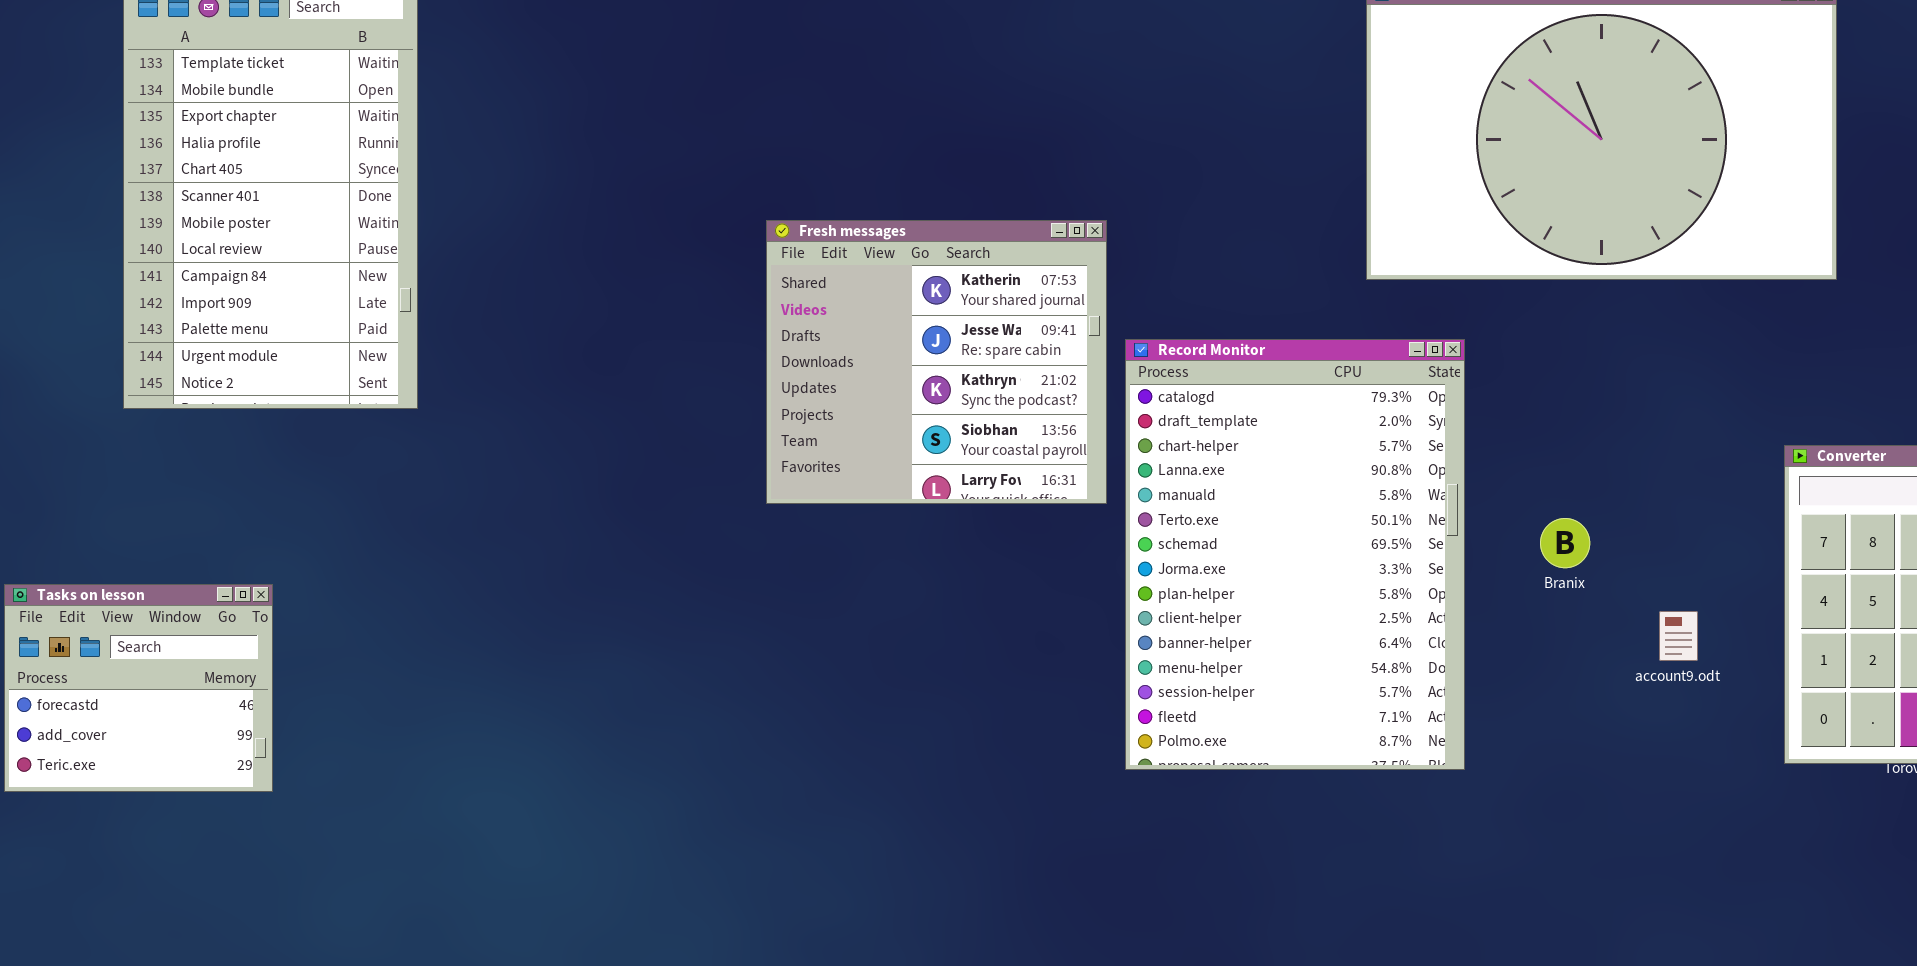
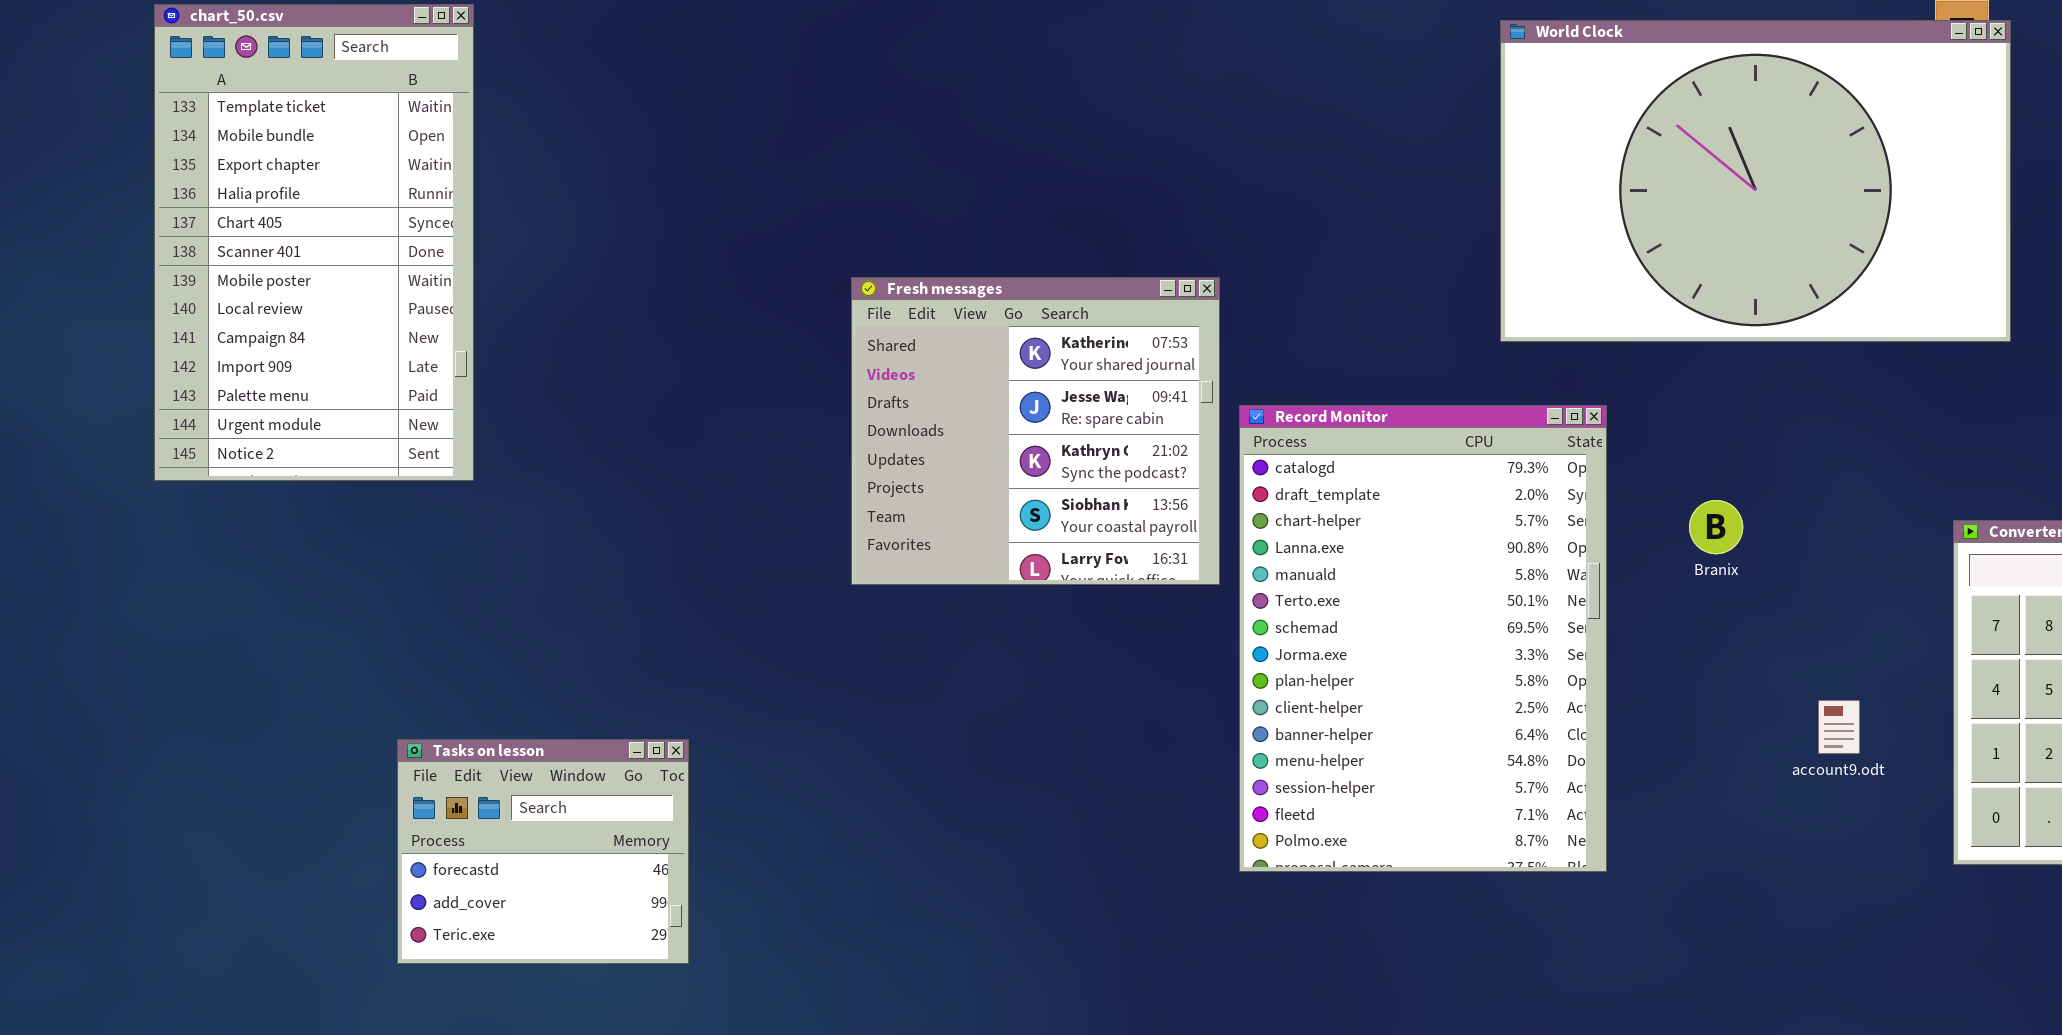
Branix: [1540,518,1590,568] -> [1689,500,1743,554], moved
Tasks on lesson: [4,584,273,792] -> [397,739,689,964], moved

